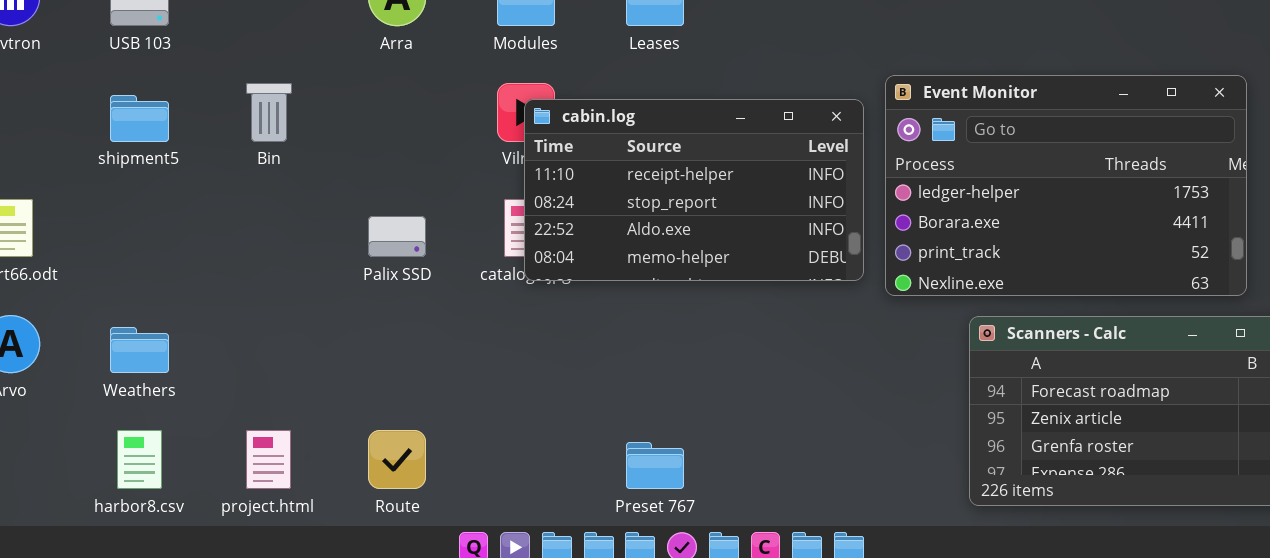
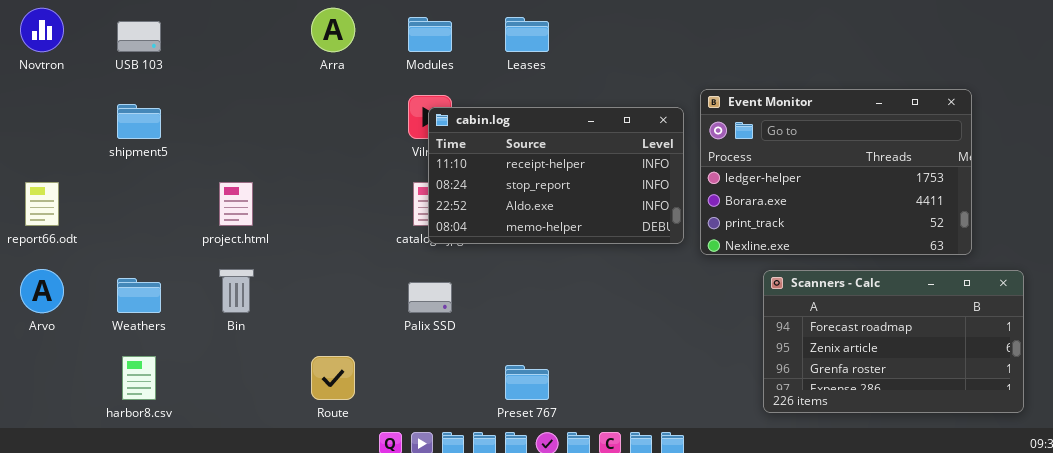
Bin: [246,83,292,142] -> [219,269,254,313], moved
Palix SSD: [368,216,426,257] -> [408,282,452,313], moved
project.html: [246,430,291,489] -> [219,182,253,226], moved

